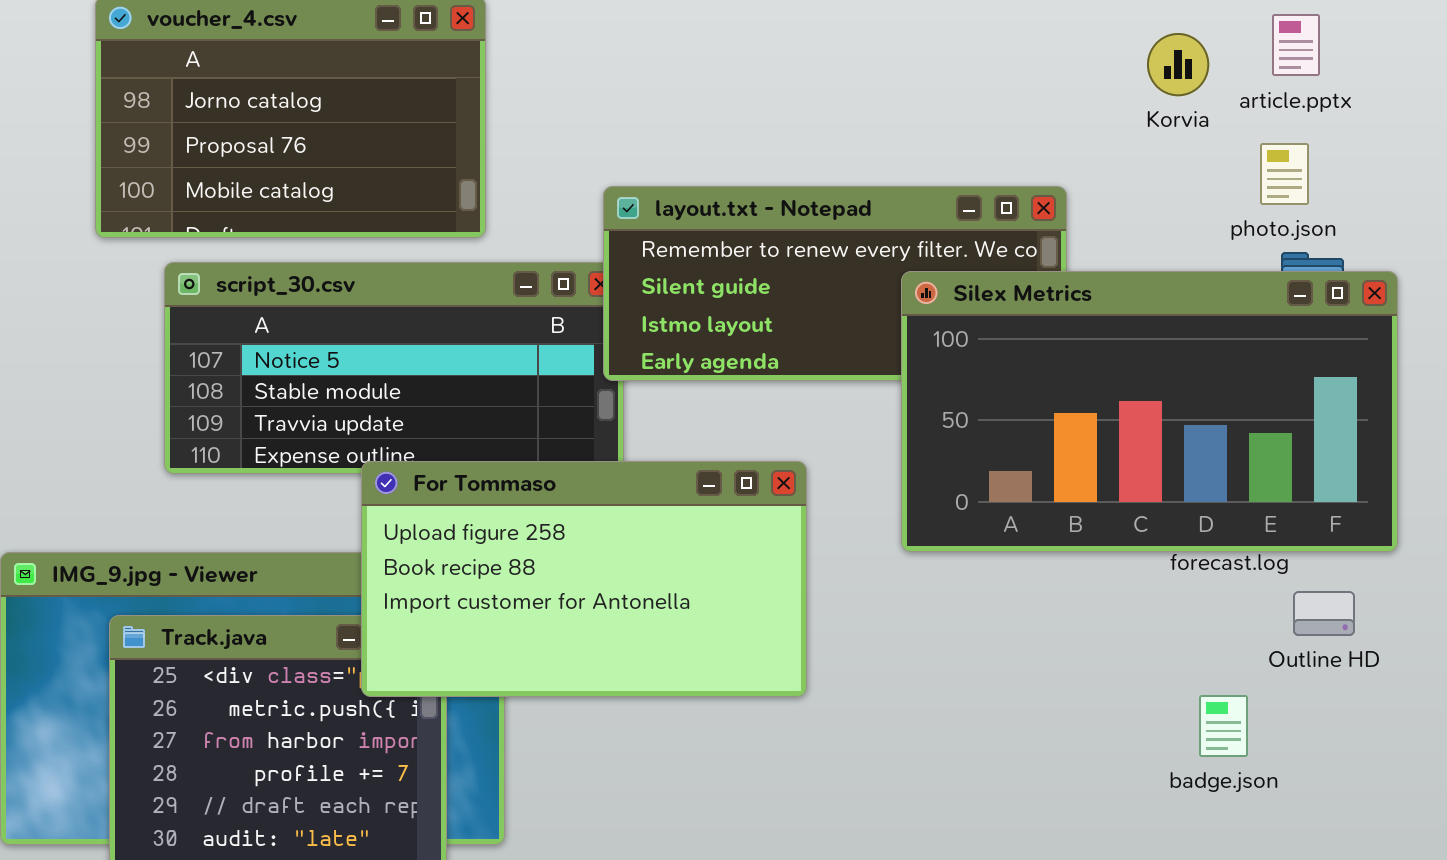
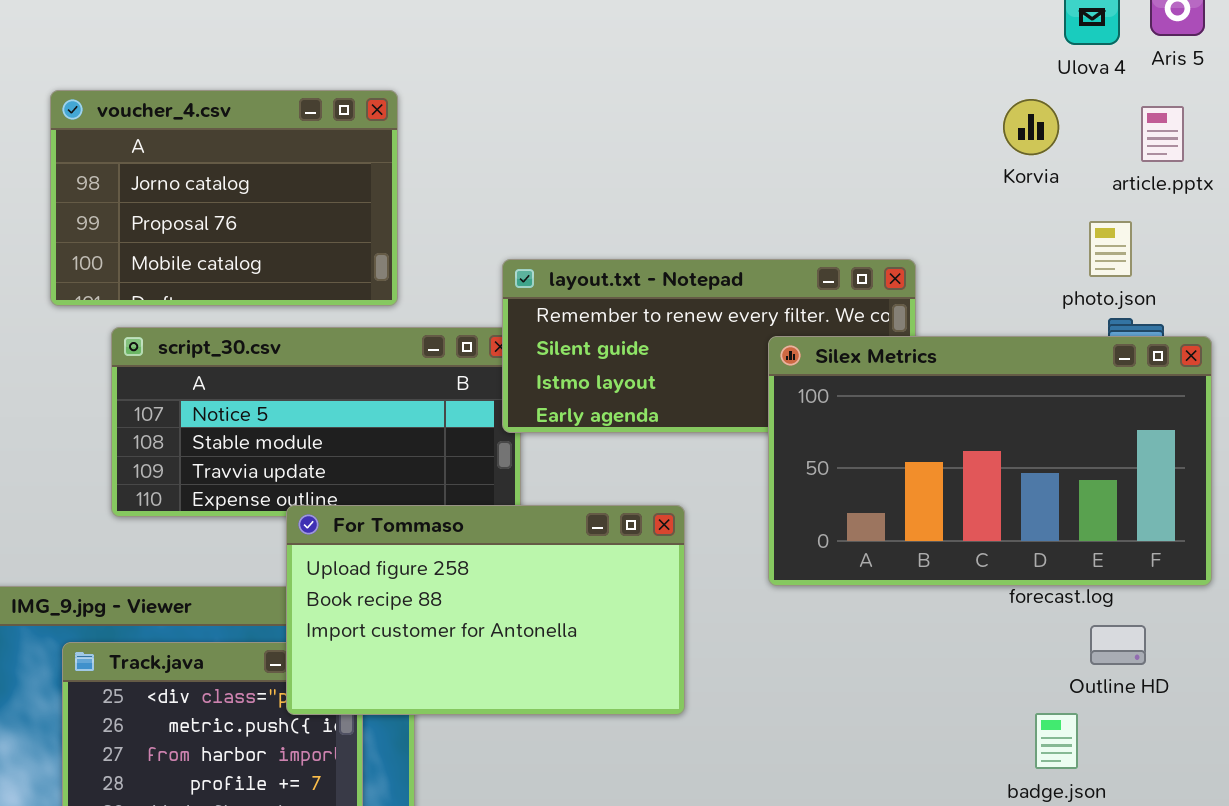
article.pptx: [1272,14,1320,76] -> [1141,106,1184,162], moved
Korvia: [1147,33,1209,96] -> [1003,99,1059,155], moved
Outline HD: [1293,591,1355,636] -> [1090,625,1146,665], moved

